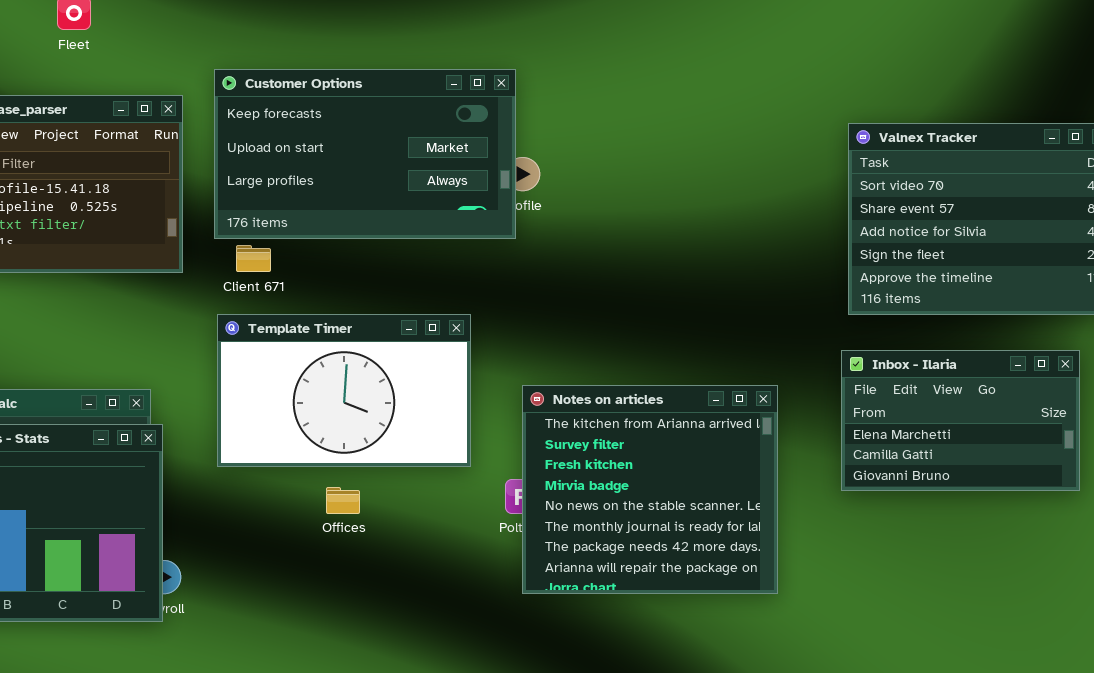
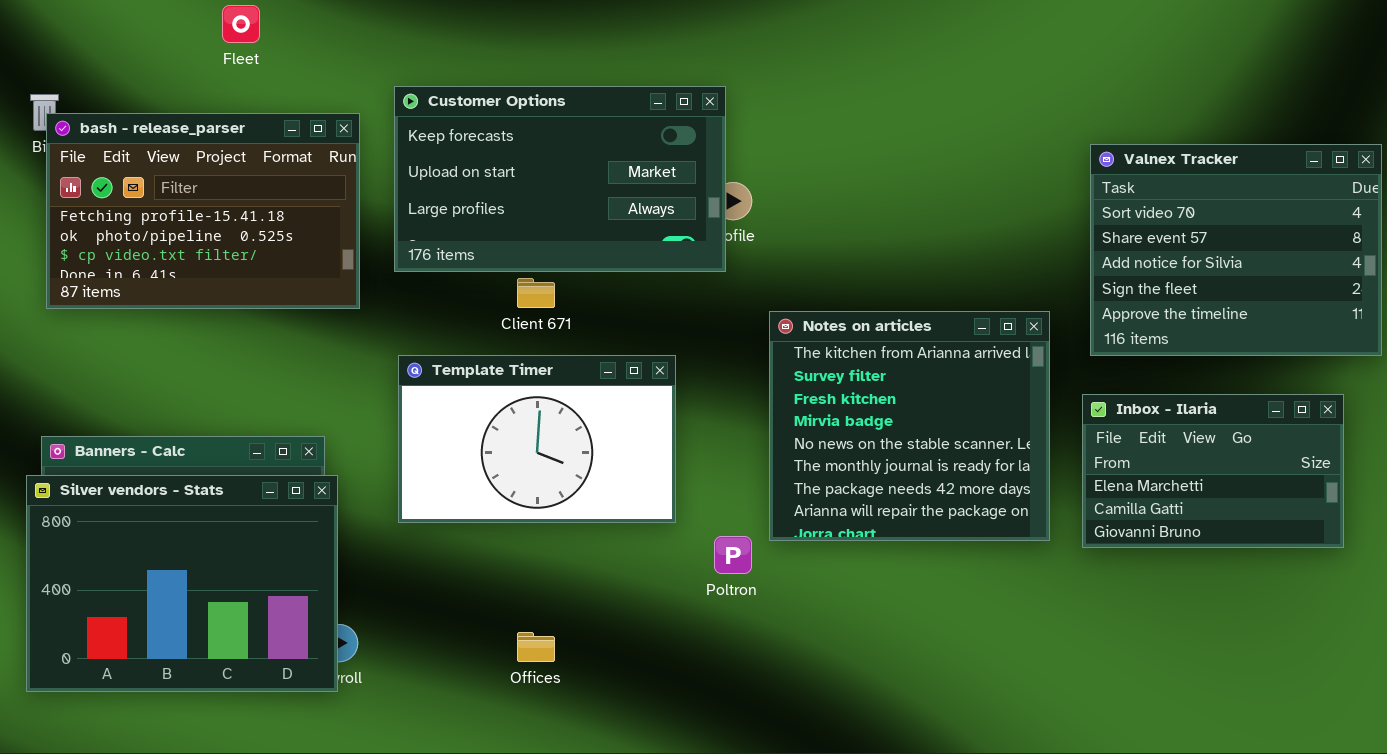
Client 671: [236,245,271,272] -> [517,278,555,308], moved
Notes on articles: [522,385,778,594] -> [769,311,1050,541], moved
Offices: [326,487,360,514] -> [517,632,555,662], moved

